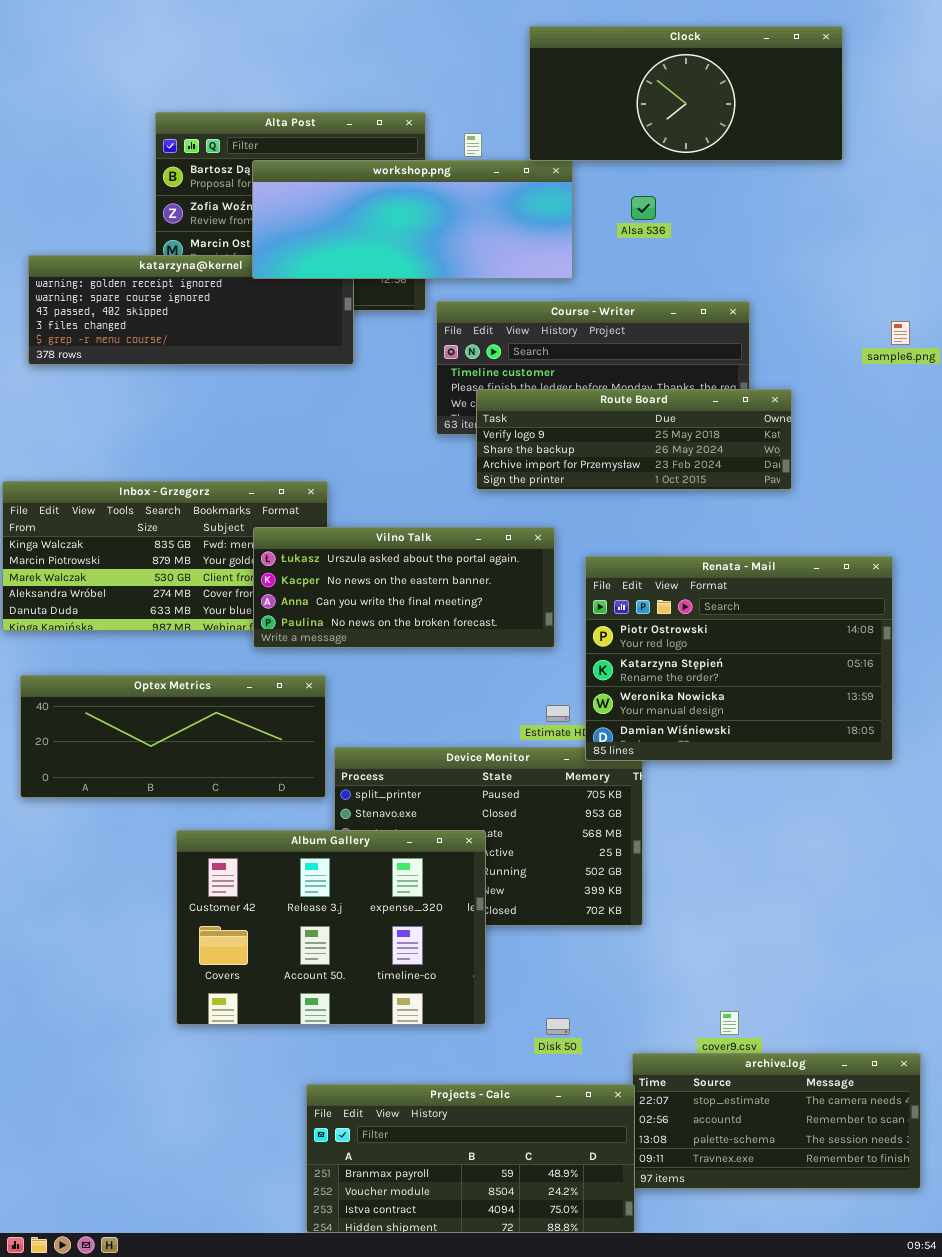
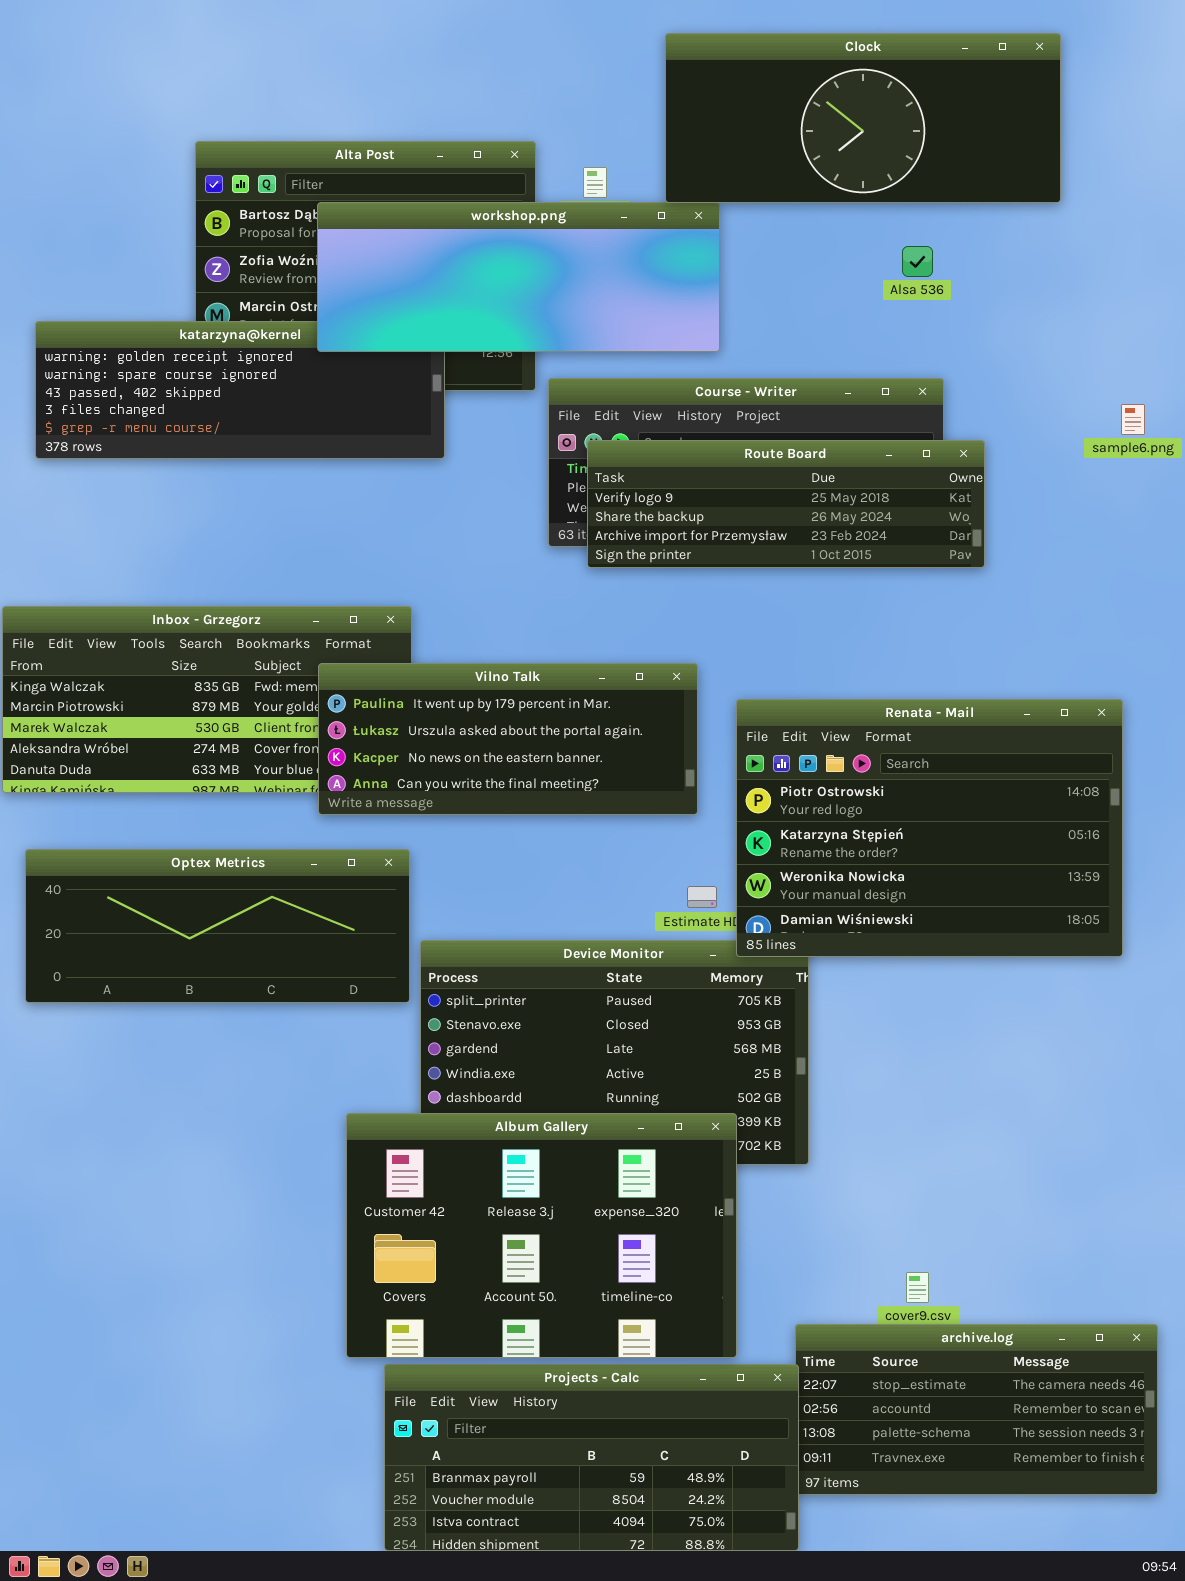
Alsa 536: [631,196,656,220] -> [902,246,933,277], moved
Route Board: [476,389,792,490] -> [587,440,985,568], moved
Vilno Talk: [253,527,555,648] -> [318,663,698,815], scrolled up 1 row
Album Gallery: [176,830,486,1025] -> [346,1113,737,1358], moved

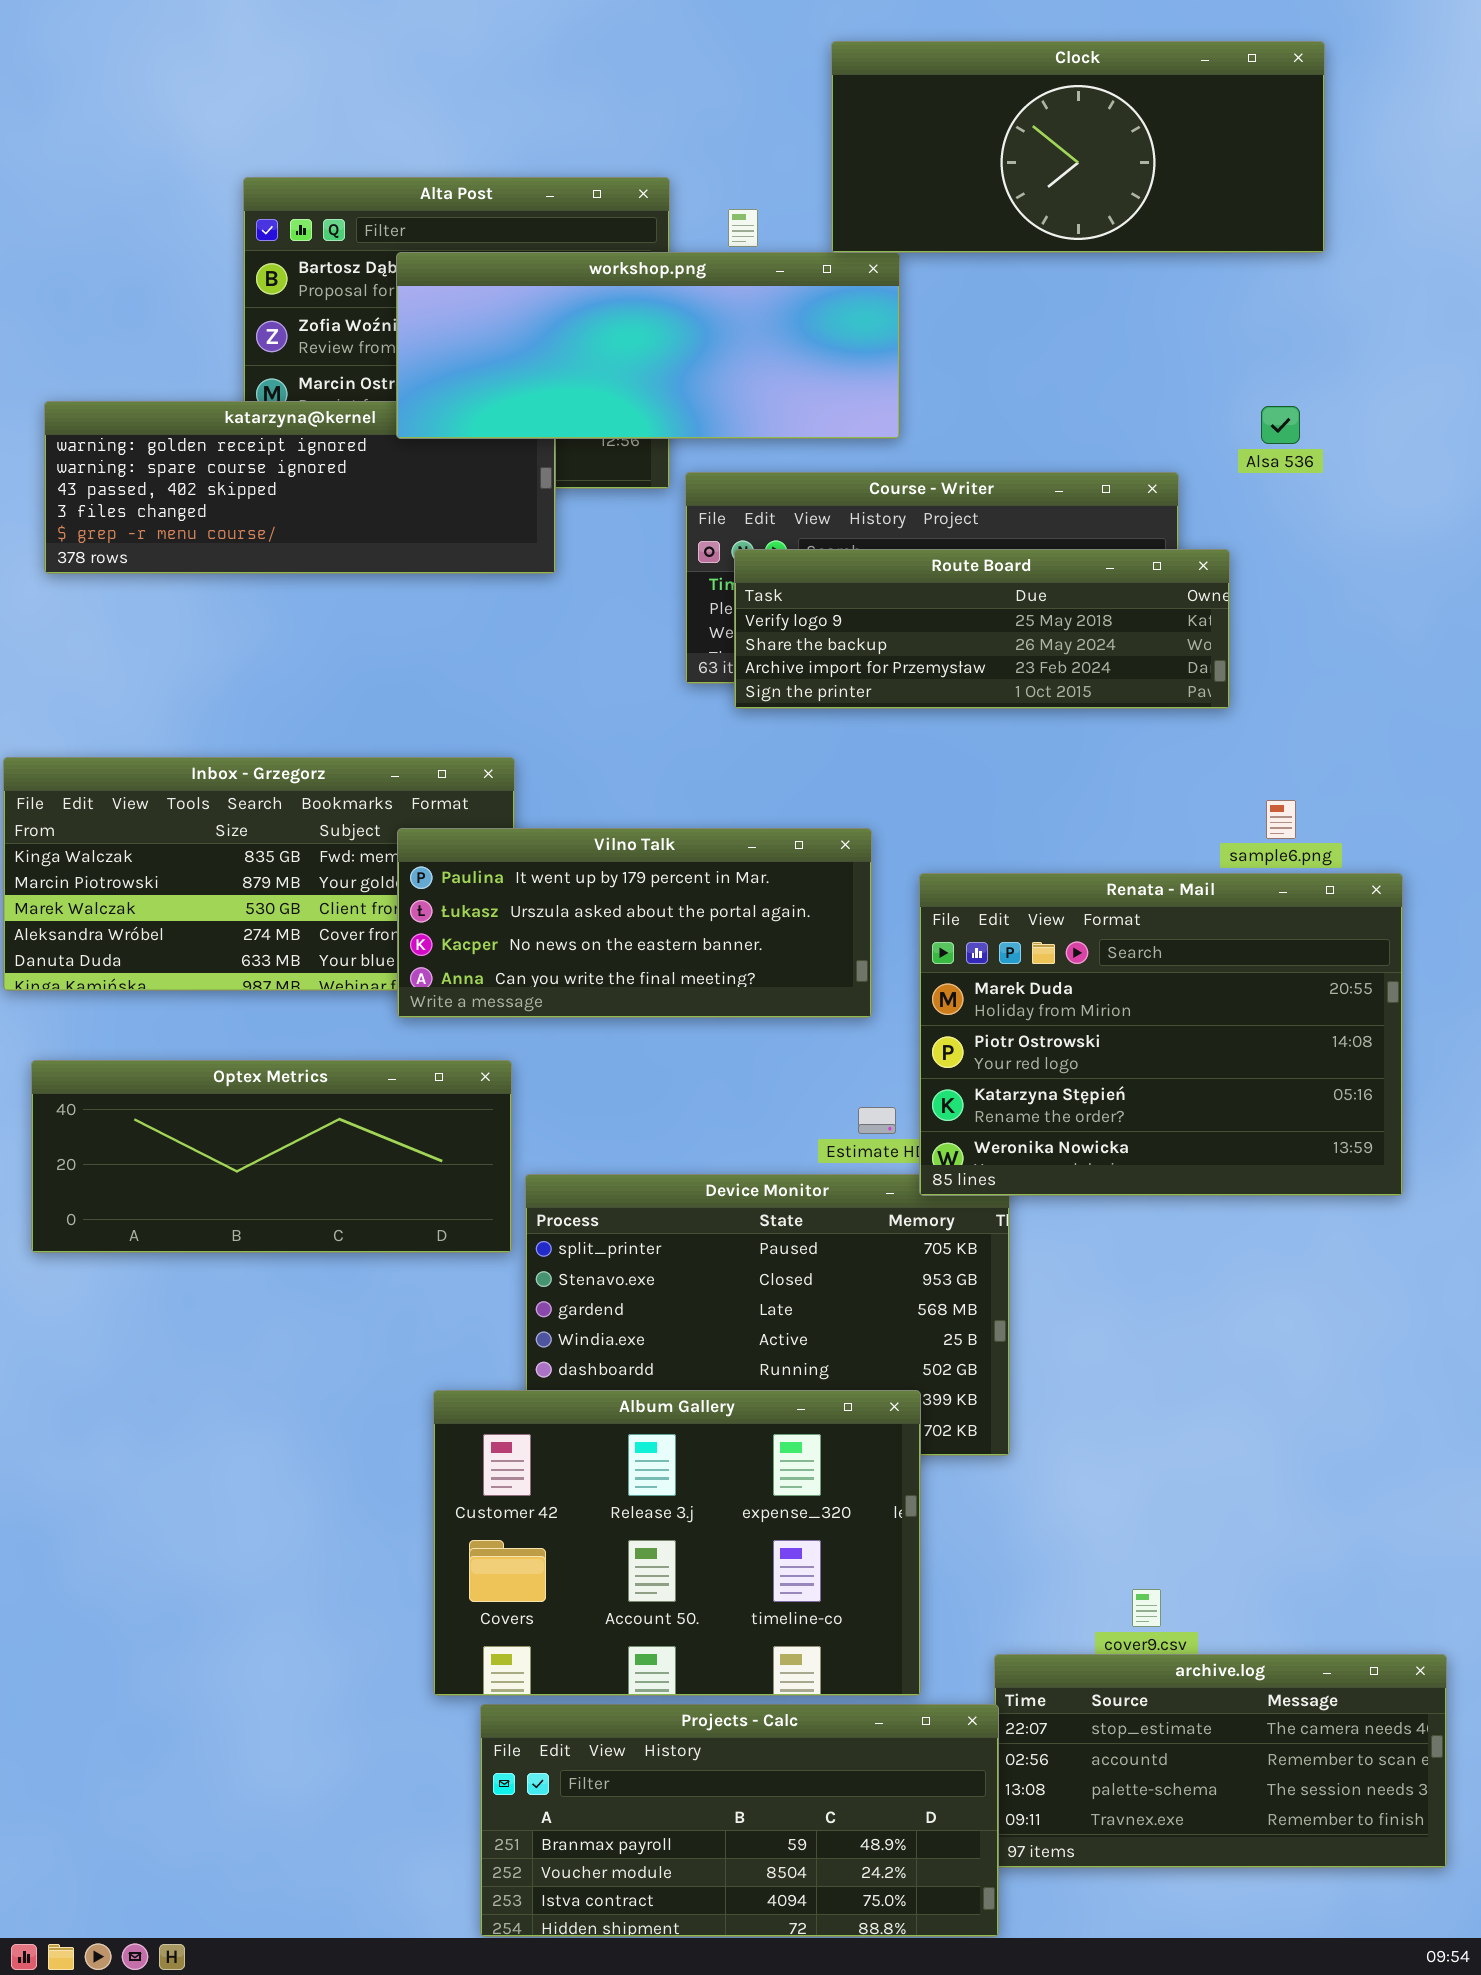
Alsa 536: [902,246,933,277] -> [1261,406,1300,444], moved
sample6.png: [1121,404,1145,435] -> [1266,800,1296,839], moved
Renata - Mail: [736,699,1123,957] -> [919,873,1403,1196], scrolled up 1 row

